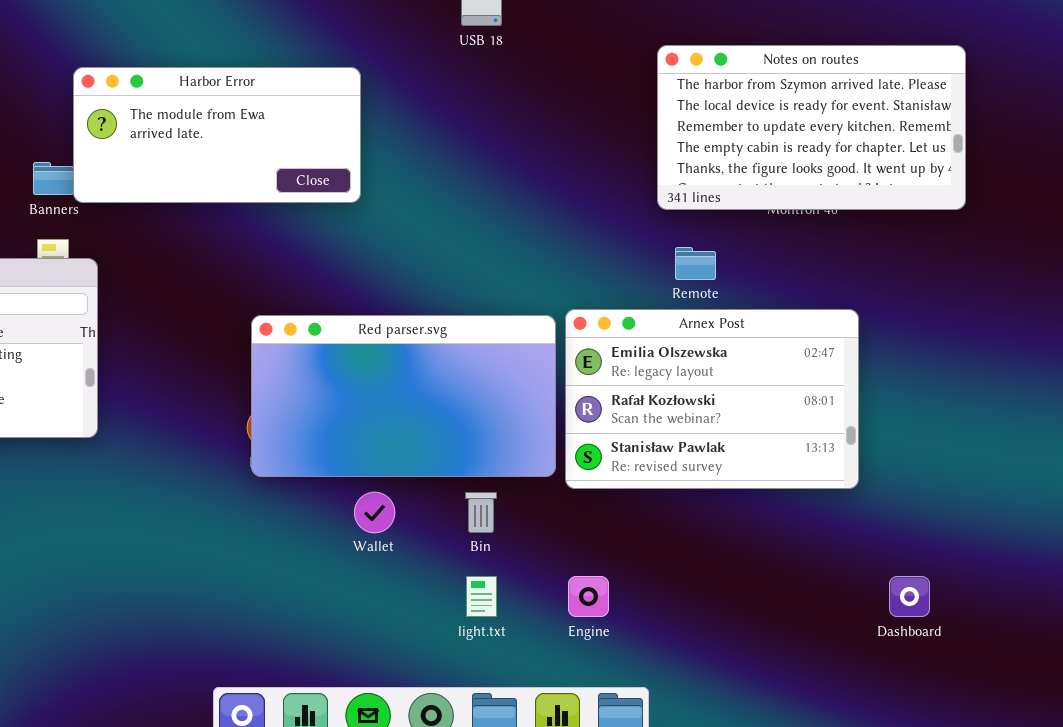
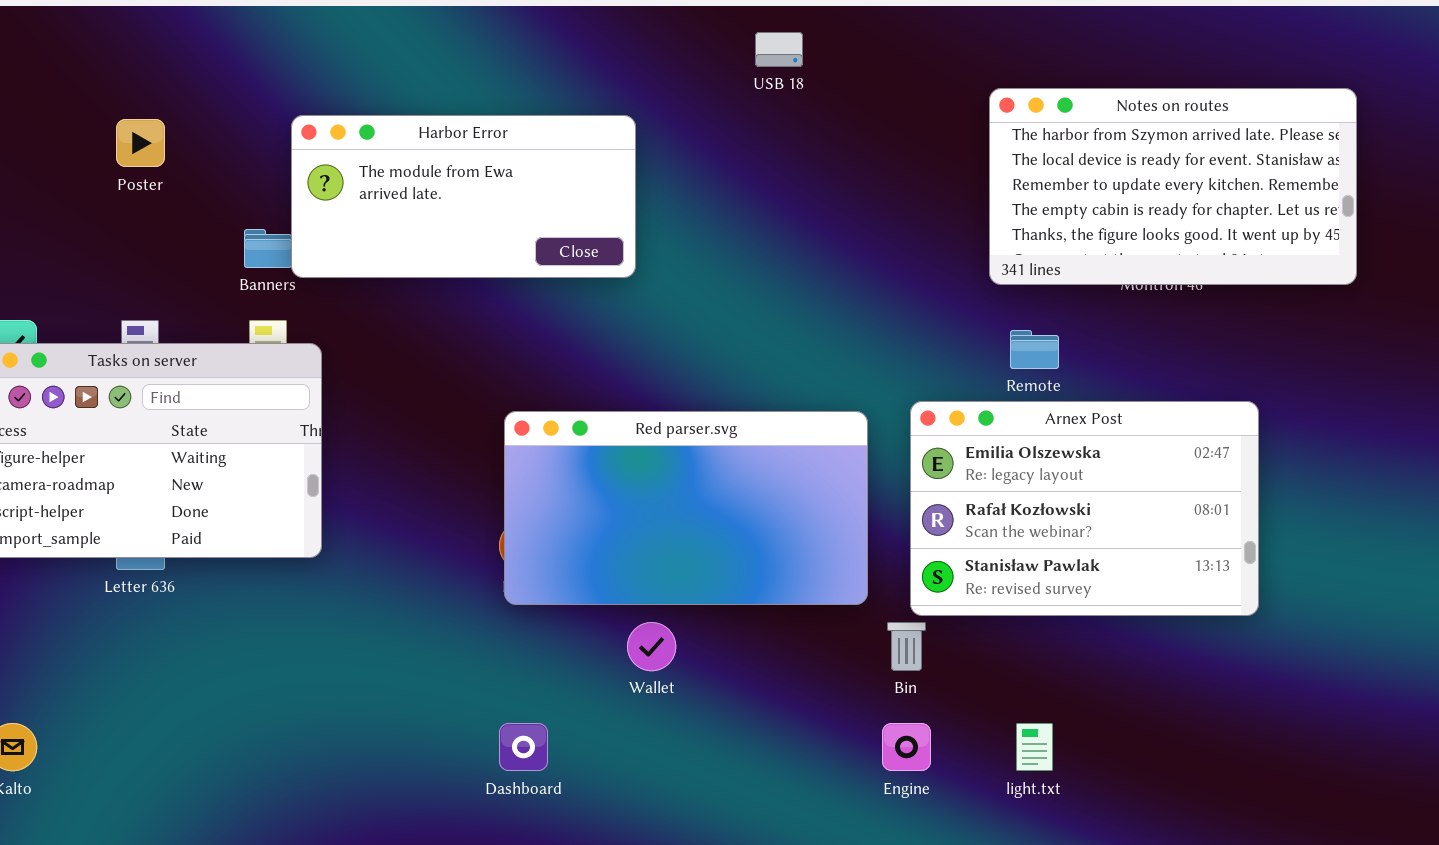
Arnex Post: [565,309,859,489] -> [910,401,1259,616], moved
Bin: [465,492,497,533] -> [887,622,926,671], moved
light.txt: [466,576,497,617] -> [1016,723,1053,771], moved
Dashboard: [889,576,930,617] -> [499,723,548,771], moved

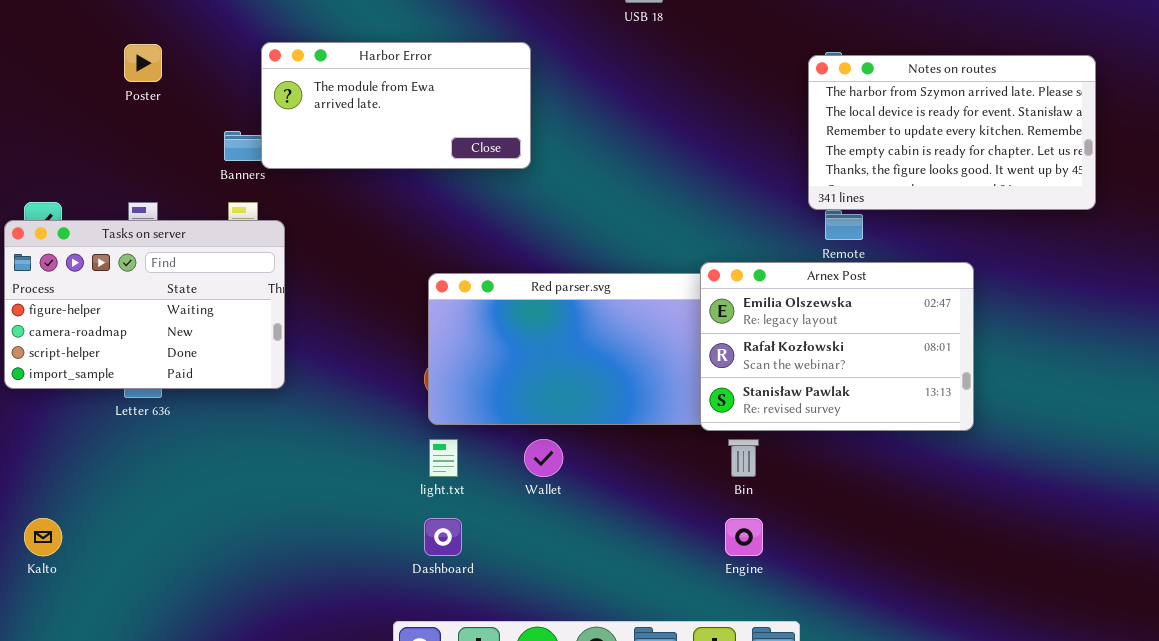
Notes on routes: [989,88,1357,285] -> [808,55,1096,210], moved
Arnex Post: [910,401,1259,616] -> [700,262,974,431], moved
light.txt: [1016,723,1053,771] -> [429,439,458,477], moved

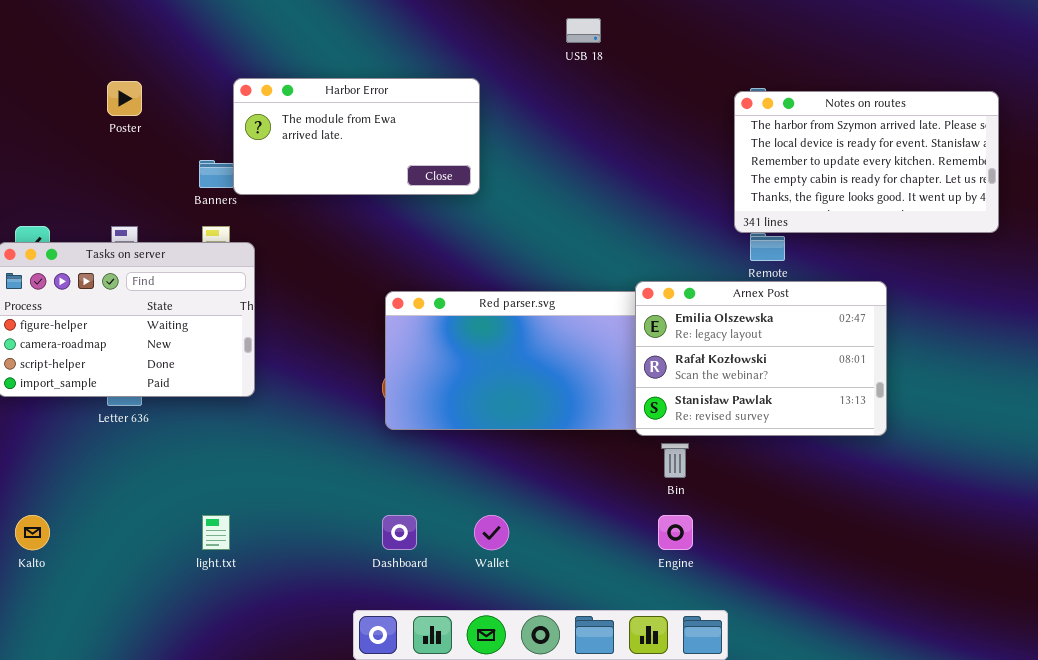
light.txt: [429,439,458,477] -> [202,515,230,550], moved
Wallet: [524,439,563,477] -> [474,515,509,550], moved

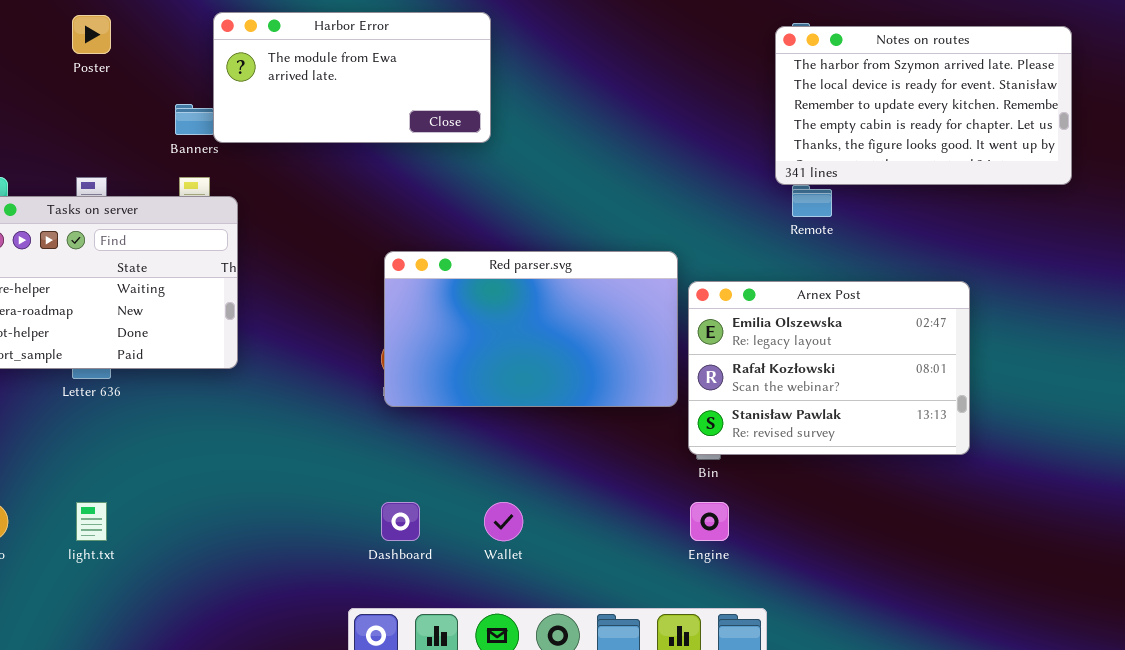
Arnex Post: [635,281,887,436] -> [688,281,970,455], moved
light.txt: [202,515,230,550] -> [76,502,107,541], moved

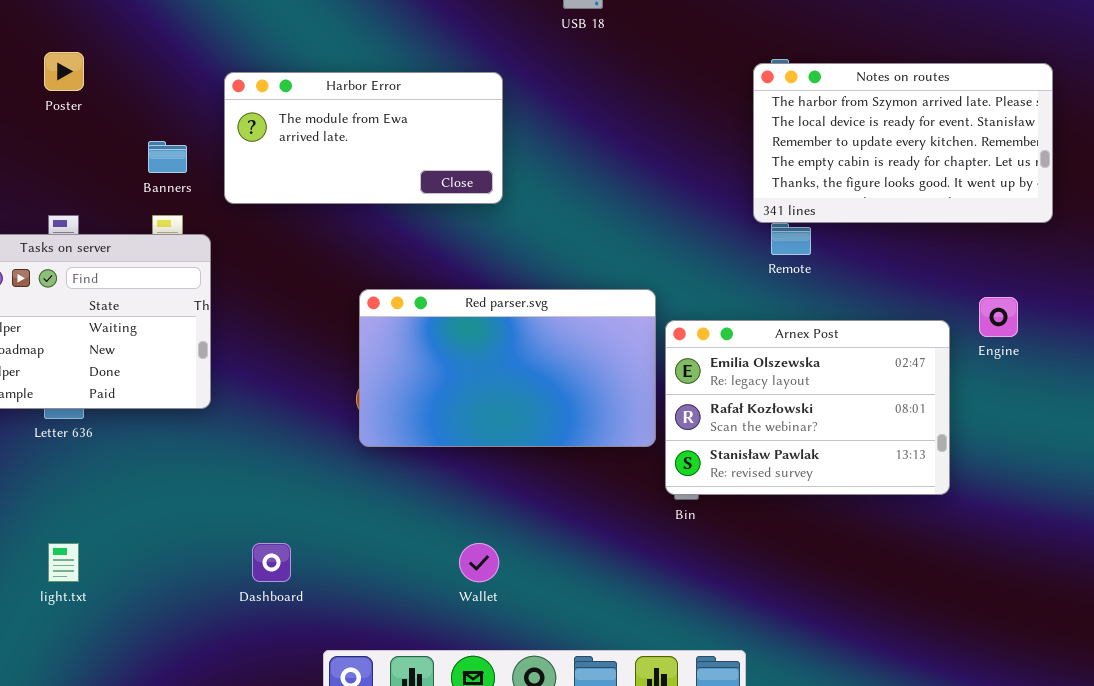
Harbor Error: [213,12,491,143] -> [224,72,503,204], moved
Dashboard: [381,502,420,541] -> [252,543,291,582], moved
Engine: [690,502,729,541] -> [979,297,1018,337], moved

